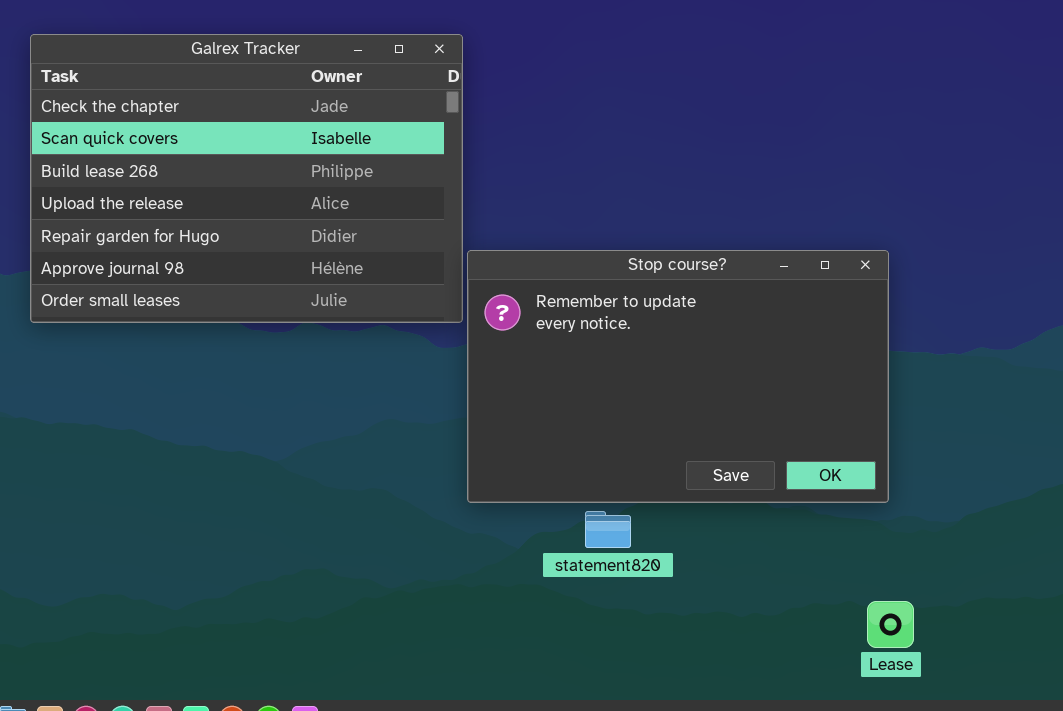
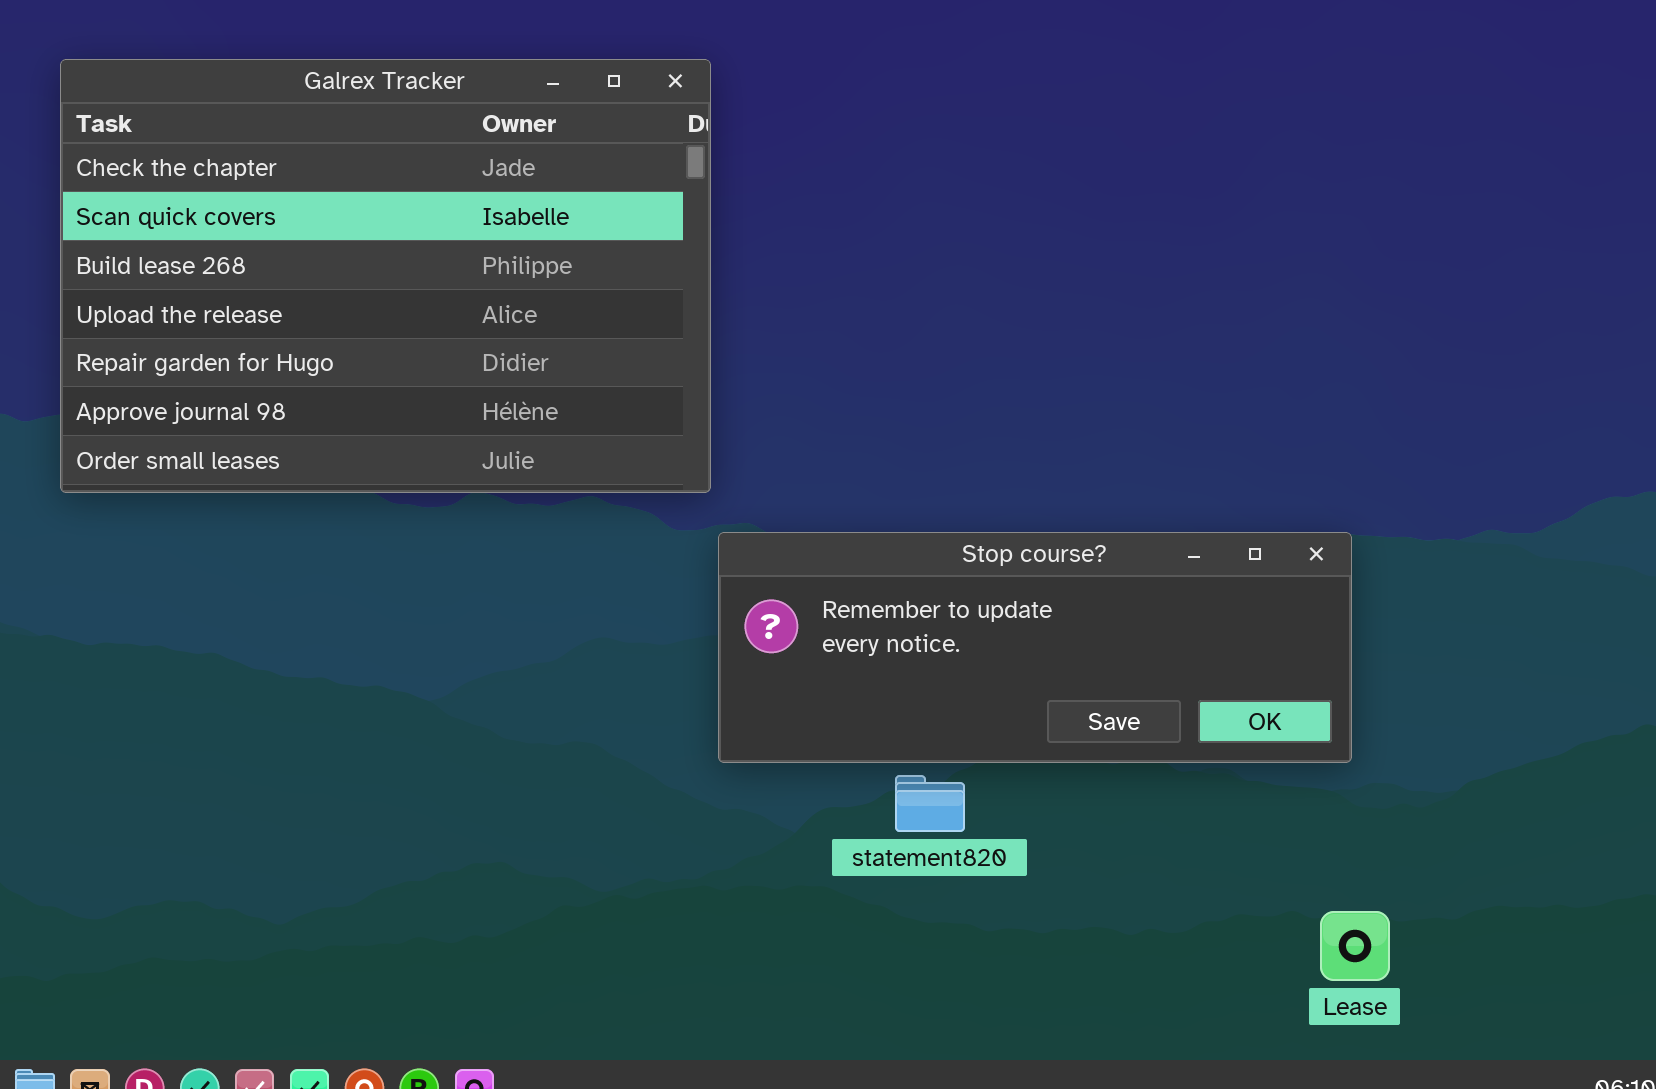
Stop course?: [467,250,889,503] -> [718,532,1352,763], resized

